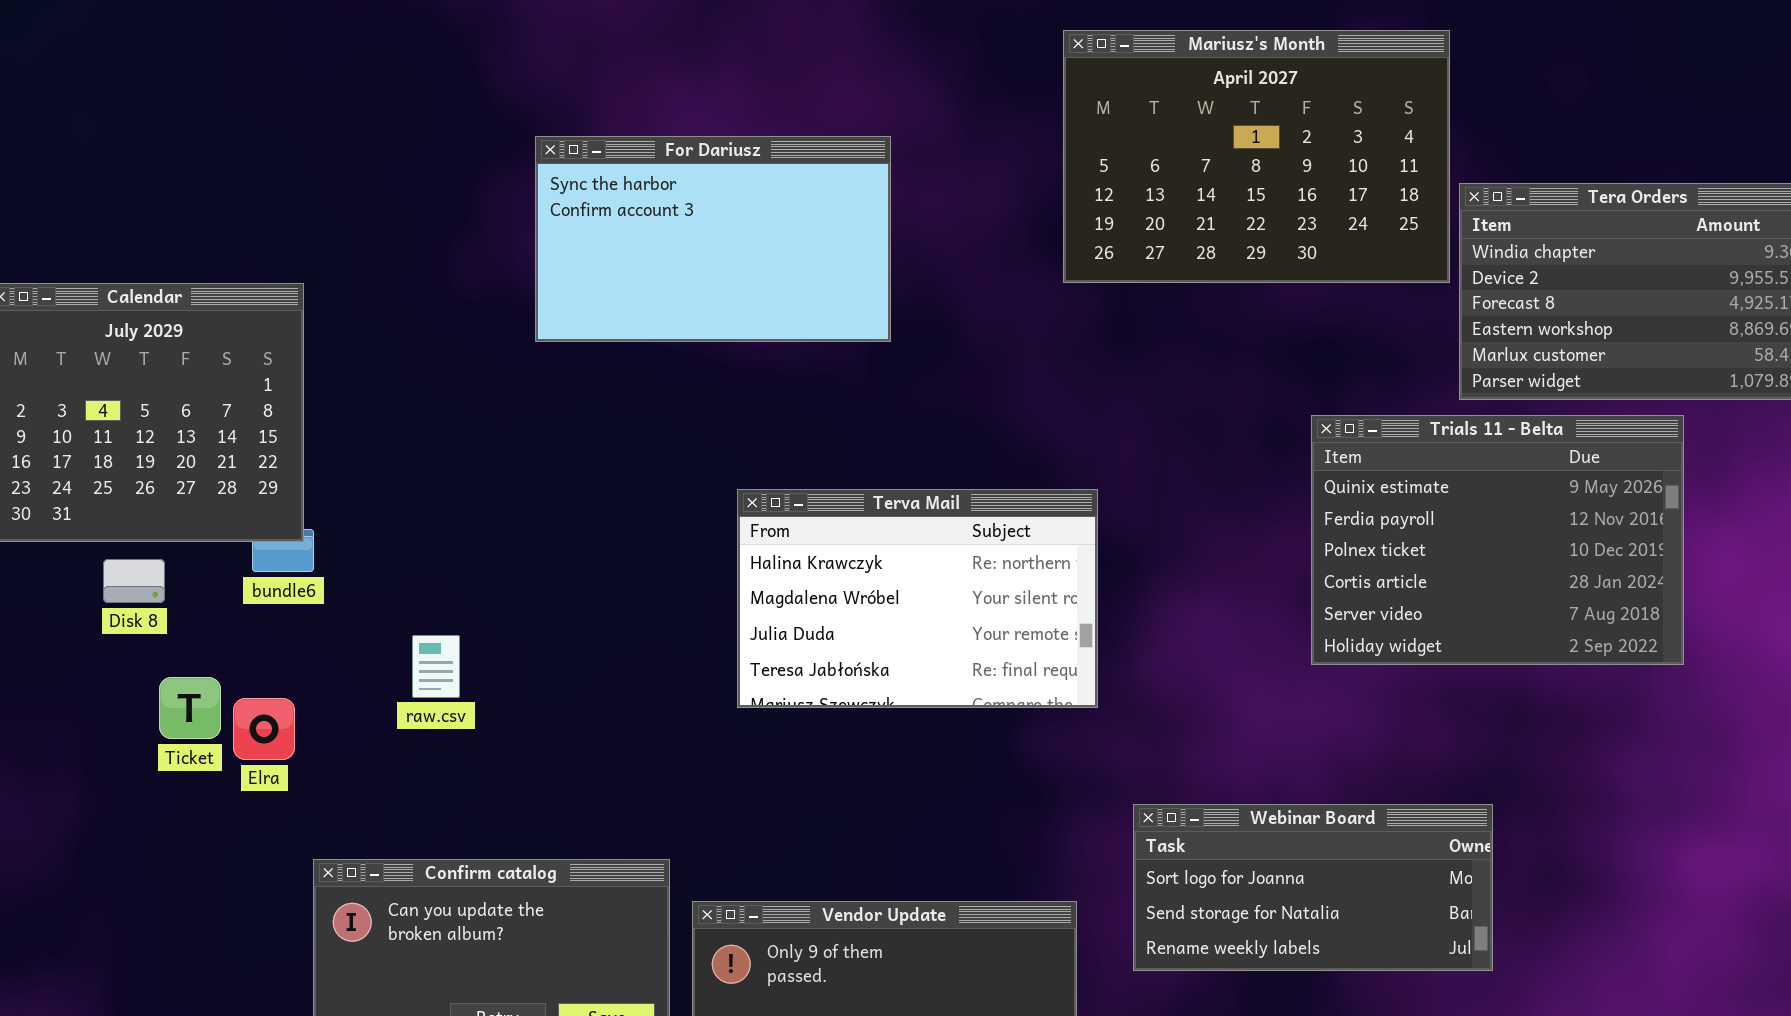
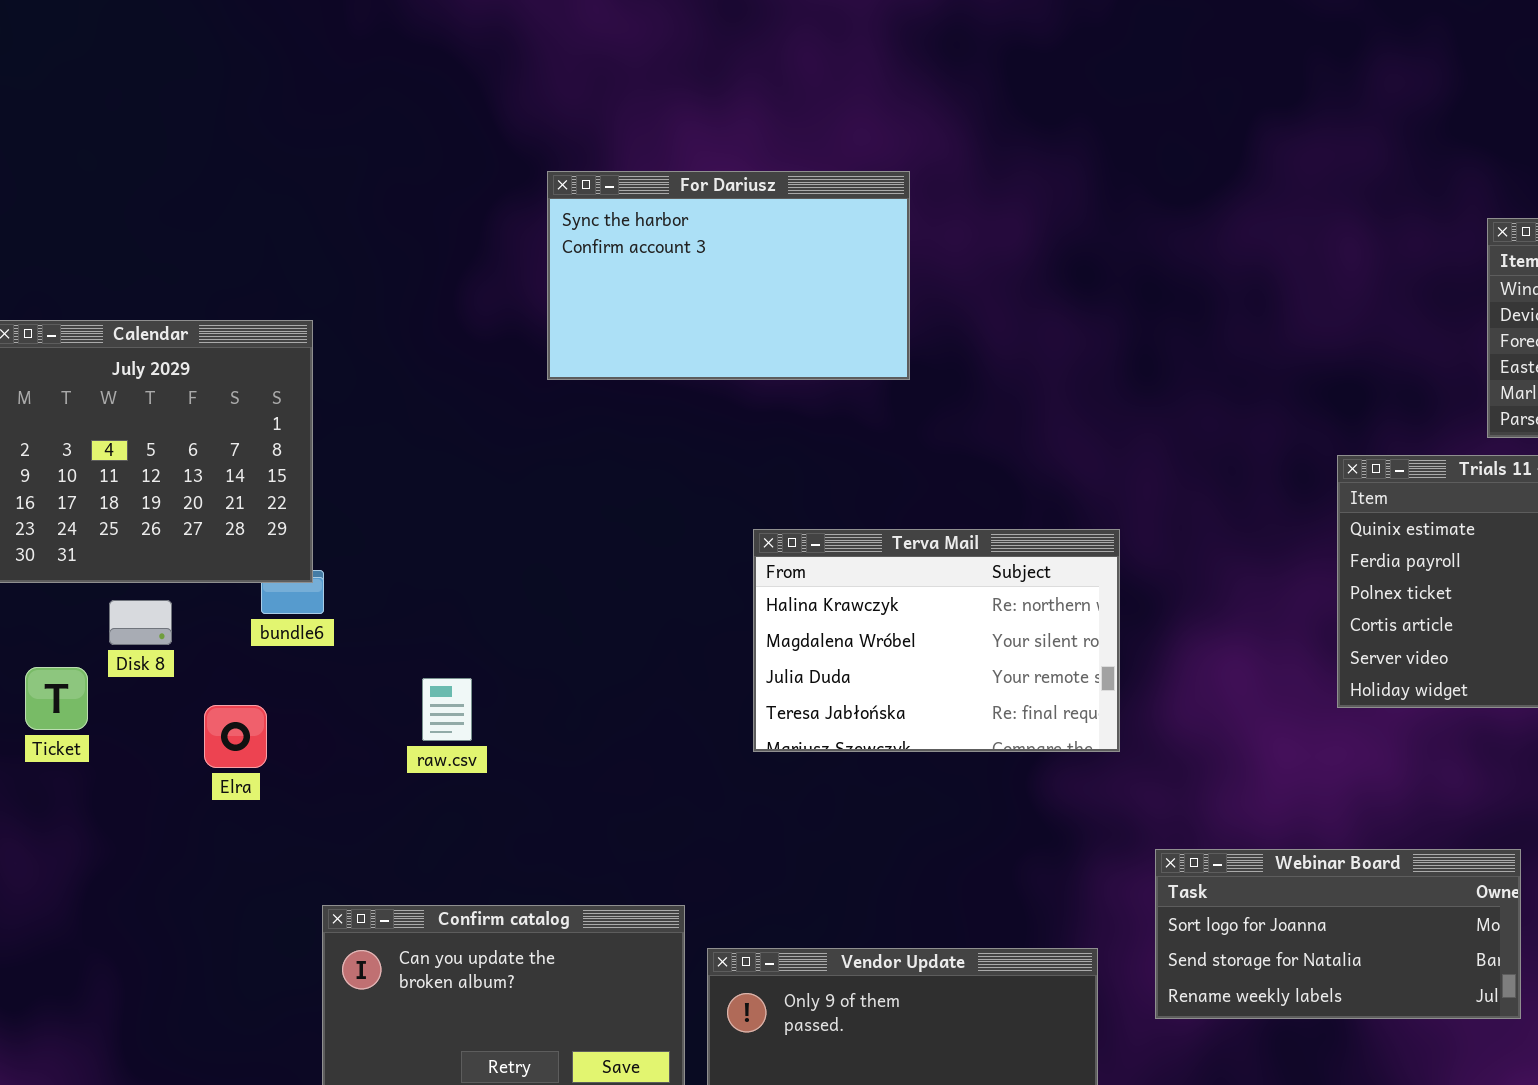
Mariusz's Month: [1063,30,1450,283] -> none, closed
Ticket: [159,677,221,739] -> [25,667,88,730], moved
Elra: [233,698,295,760] -> [204,705,267,768], moved

